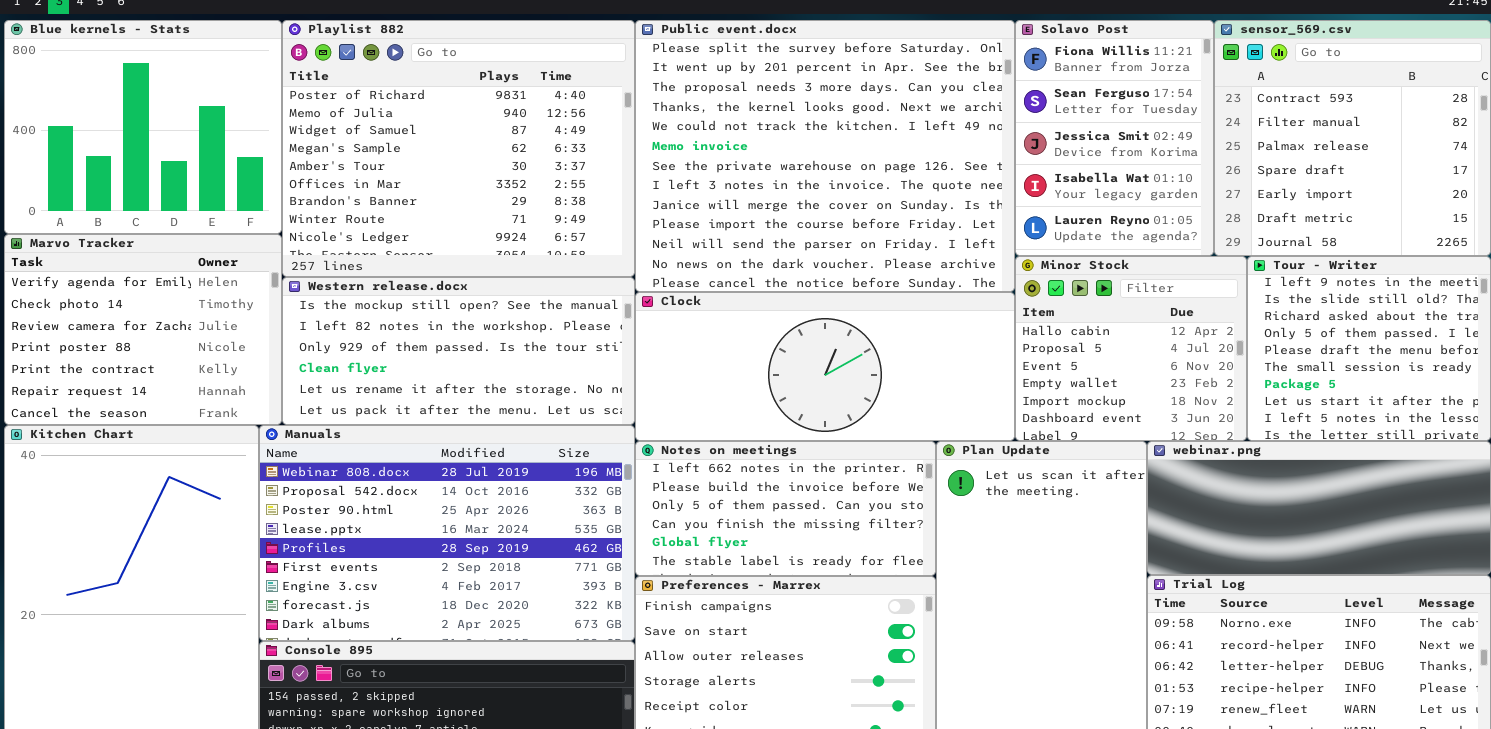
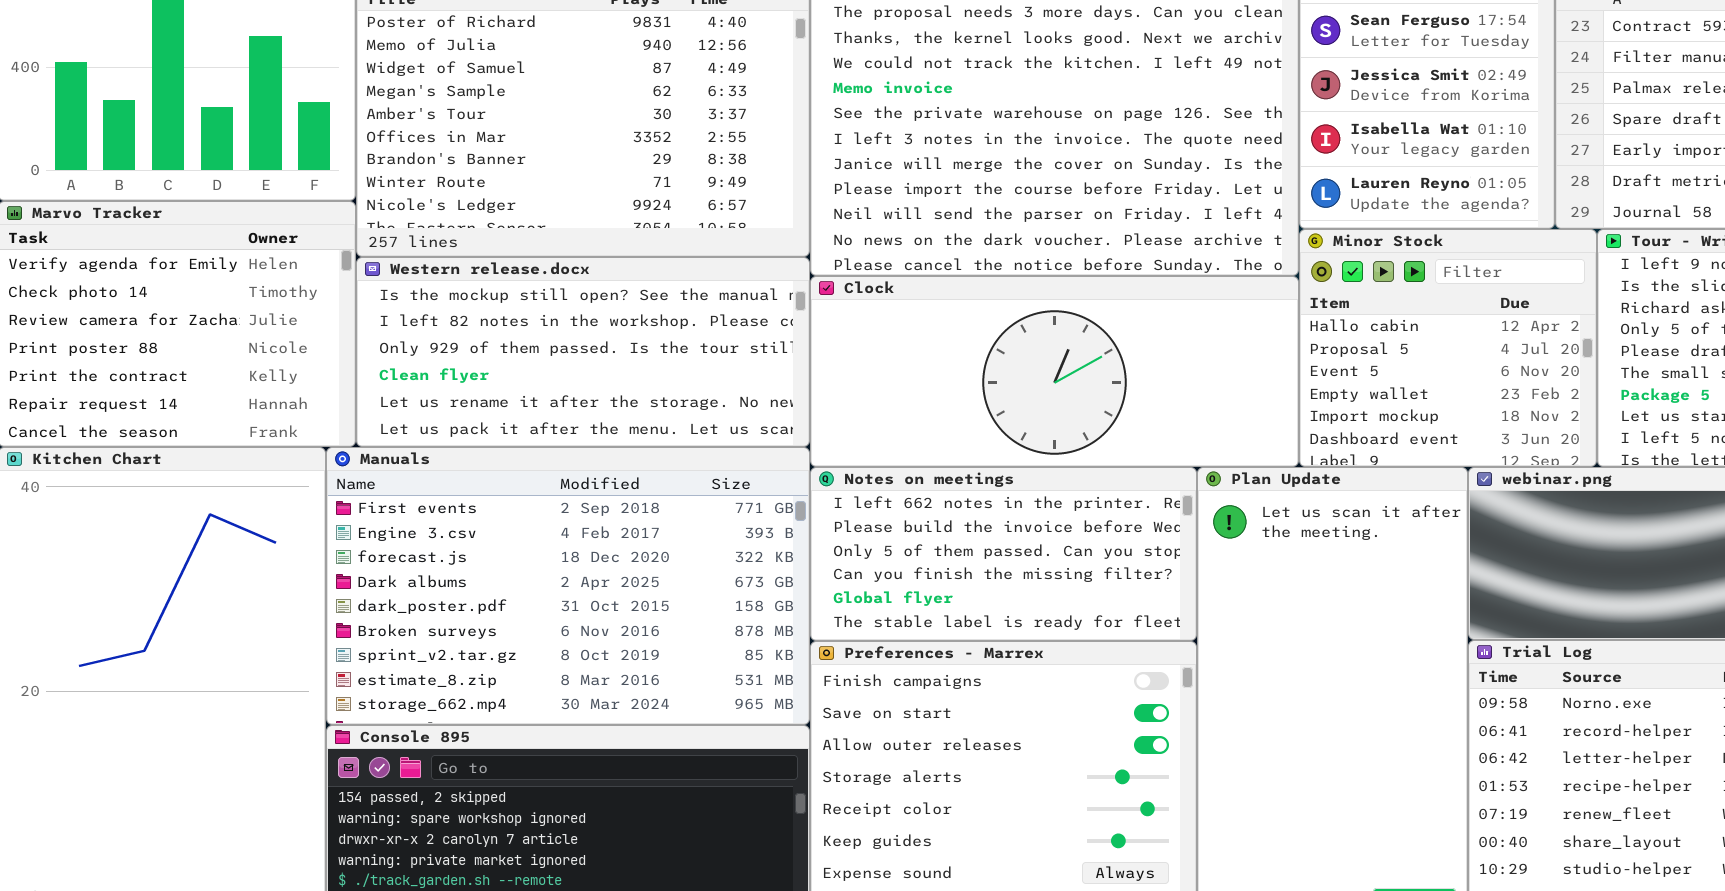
Manuals: [259,425,635,641] -> [326,447,810,725], scrolled down 5 rows

